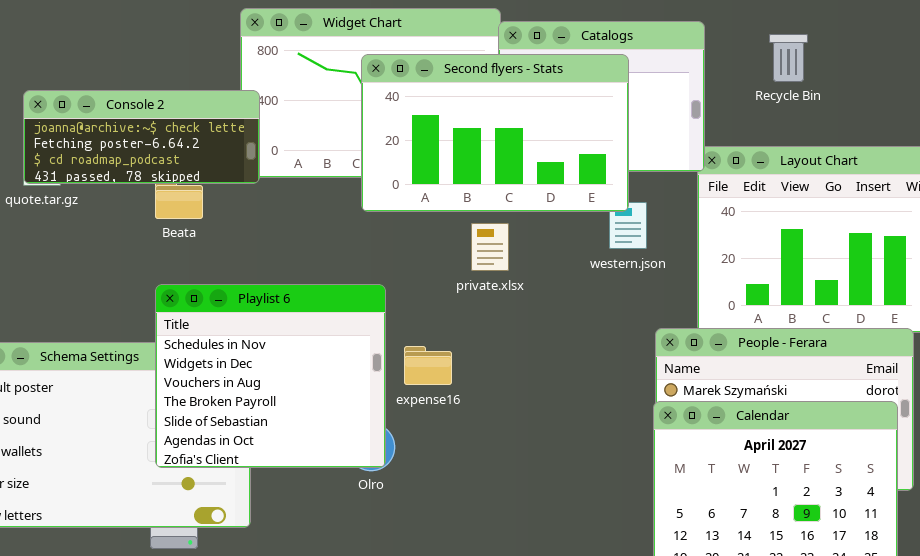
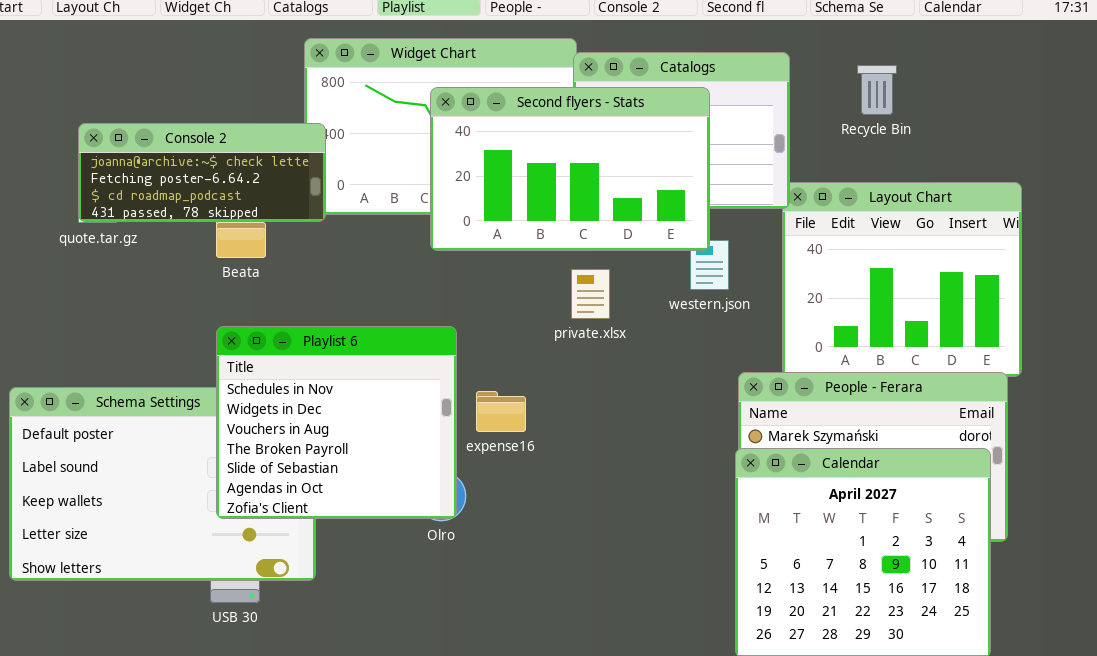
private.xlsx: [471,223,509,271] -> [571,269,610,319], moved

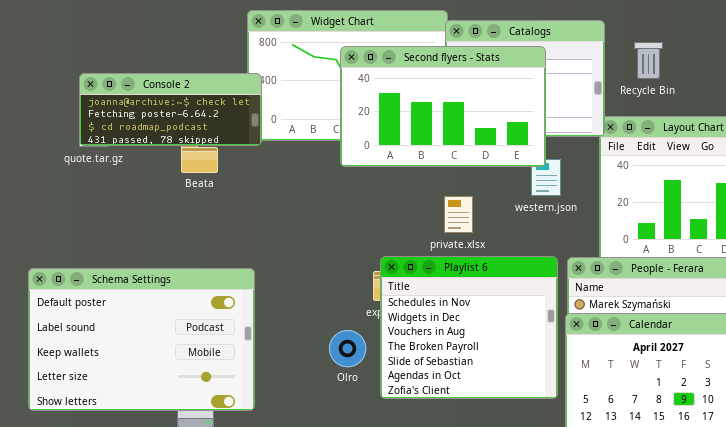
Recycle Bin: [857,65,897,115] -> [634,42,663,79], moved
private.xlsx: [571,269,610,319] -> [444,196,473,233], moved
Playlist 6: [216,326,457,519] -> [380,256,558,399], moved

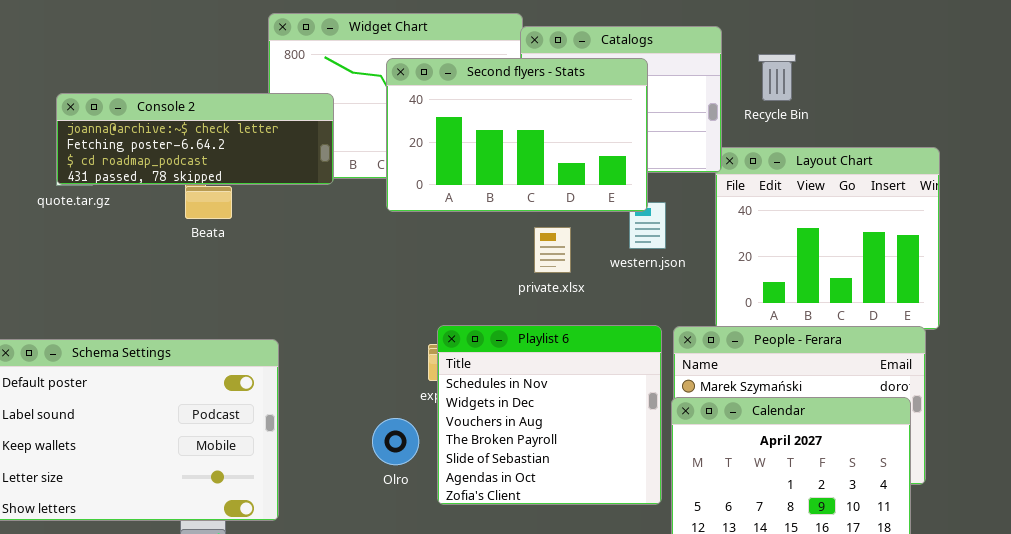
Console 2: [79,73,262,146] -> [56,93,334,185], resized
private.xlsx: [444,196,473,233] -> [534,227,571,273], moved

